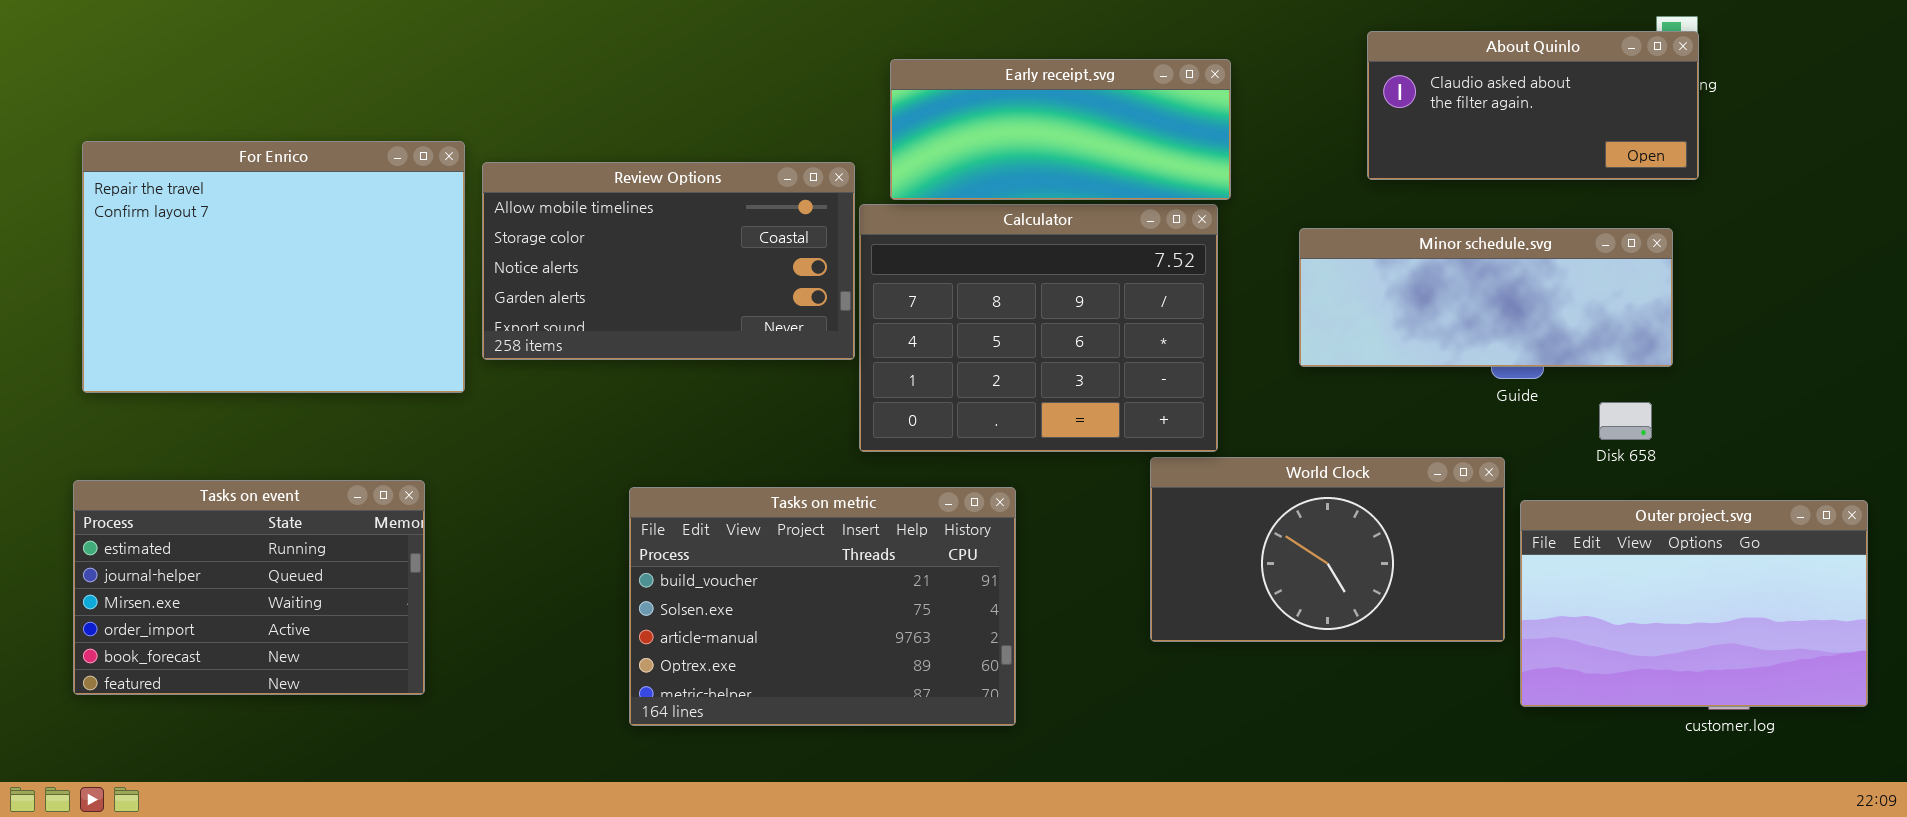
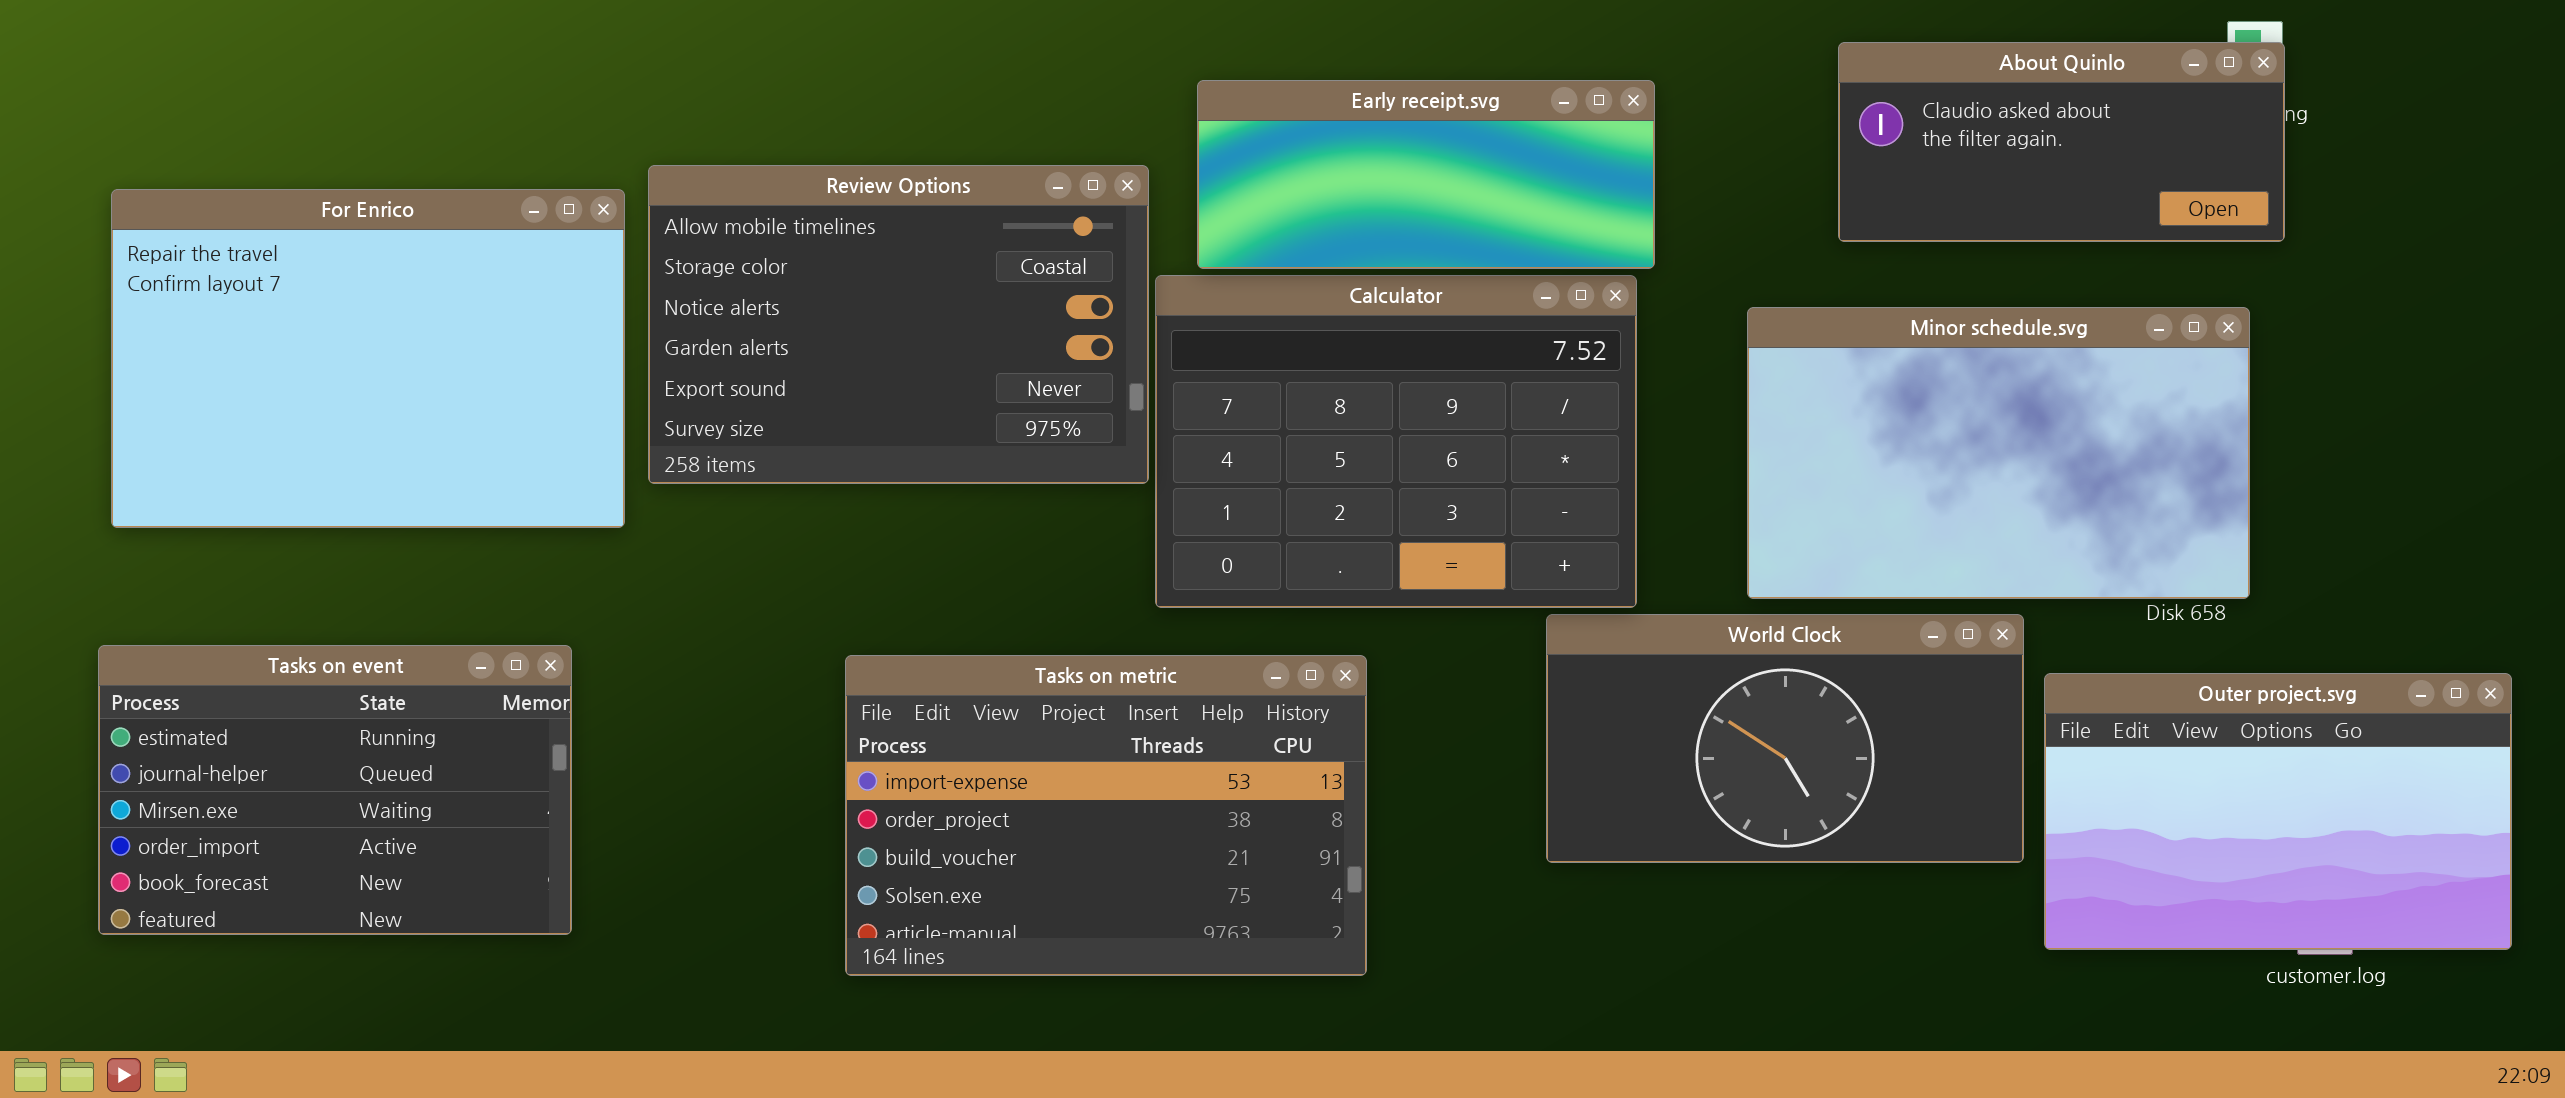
Review Options: [482,162,855,360] -> [648,165,1149,484], resized
Minor schedule.svg: [1299,228,1673,367] -> [1747,307,2250,599], resized
Tasks on metric: [629,487,1016,726] -> [845,655,1367,976], scrolled up 2 rows

